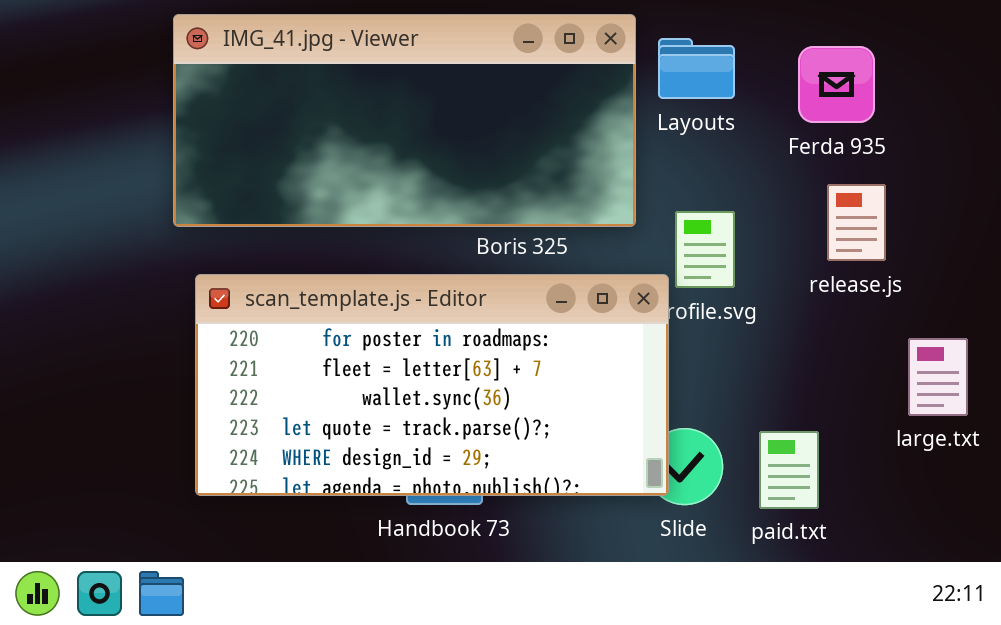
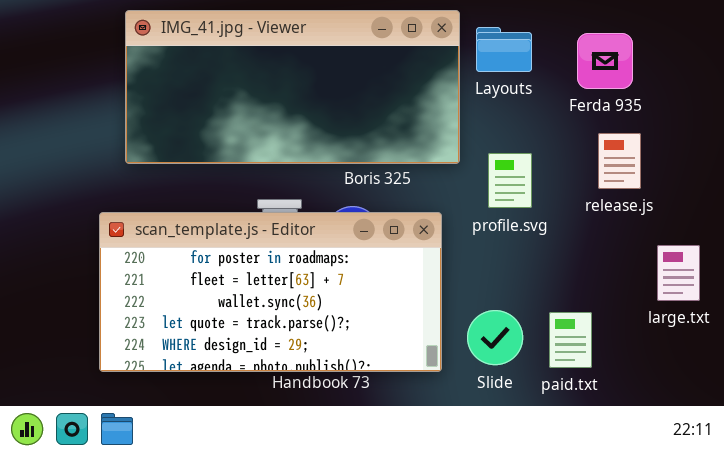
scan_template.js - Editor: [195,274,669,496] -> [99,212,442,372], moved

